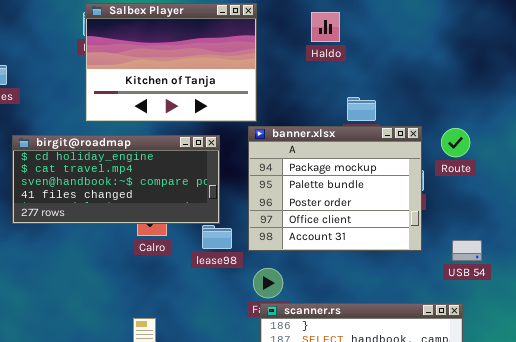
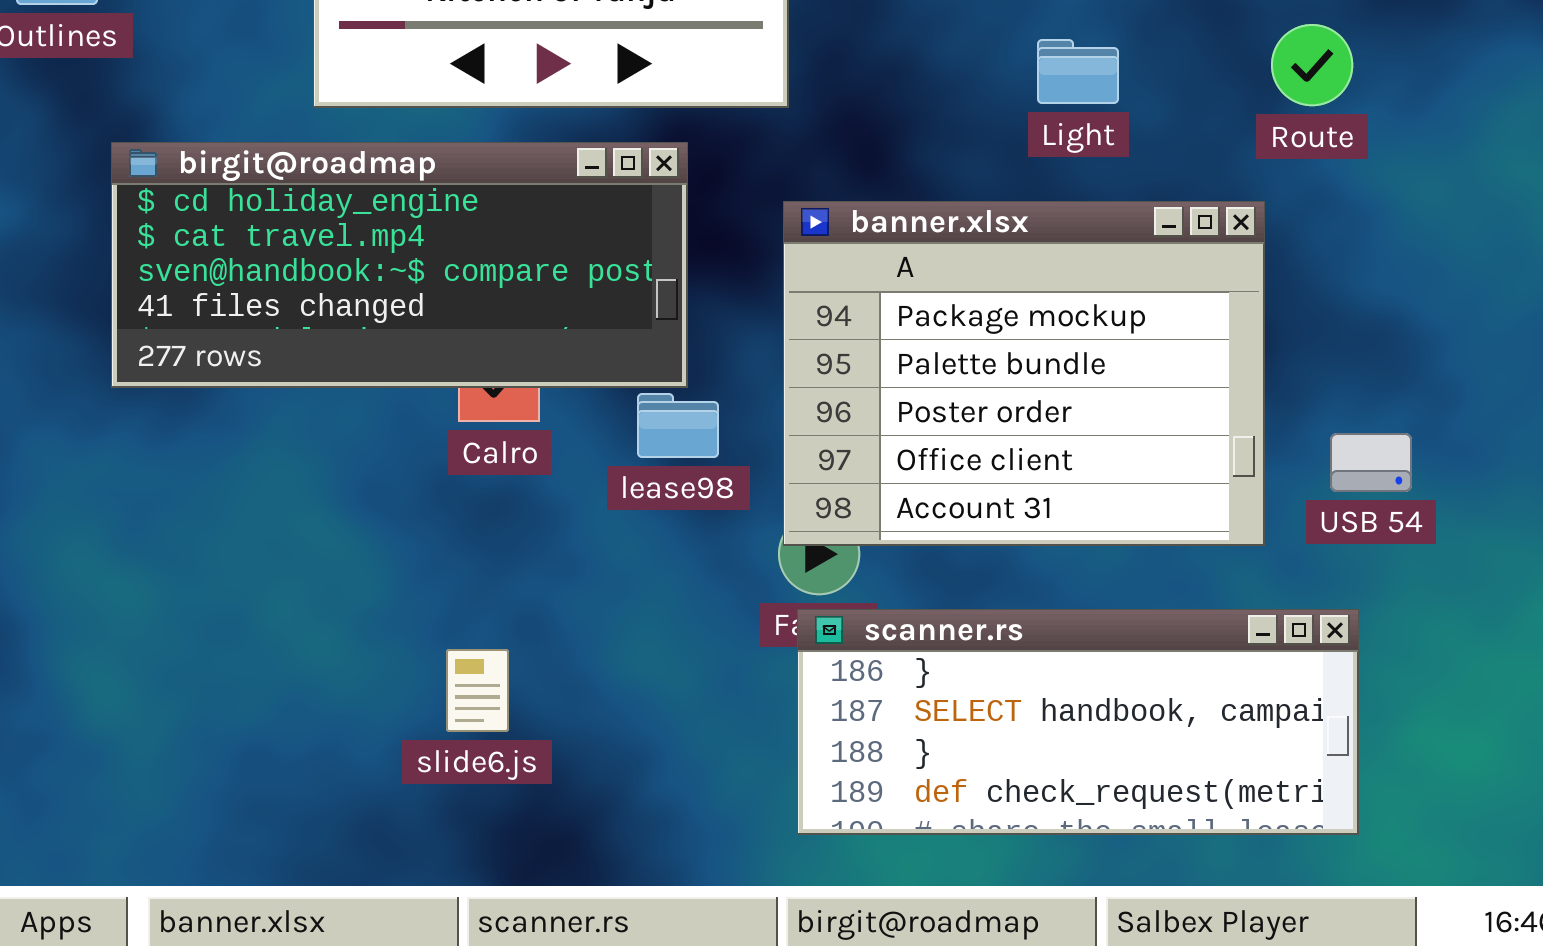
banner.xlsx: [248,126,422,251] -> [783,201,1265,546], moved
Route: [441,128,470,157] -> [1271,24,1353,106], moved

